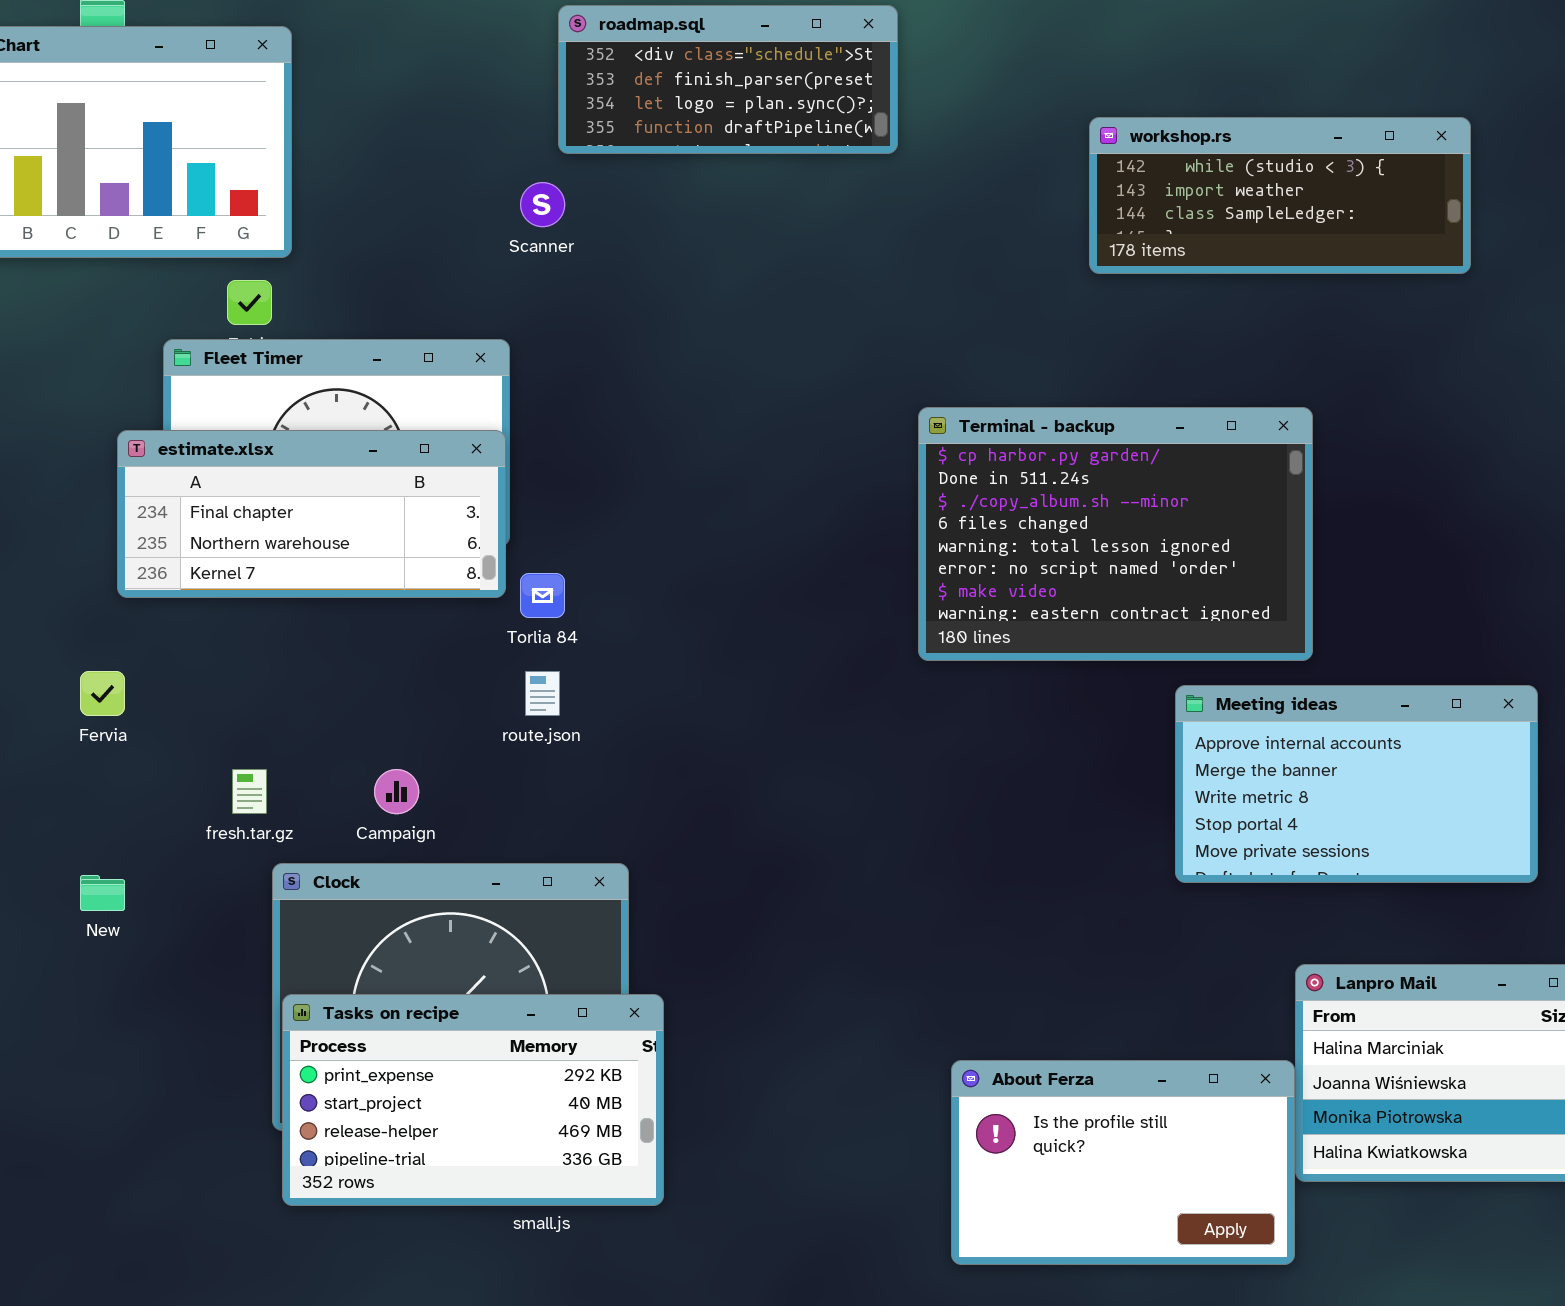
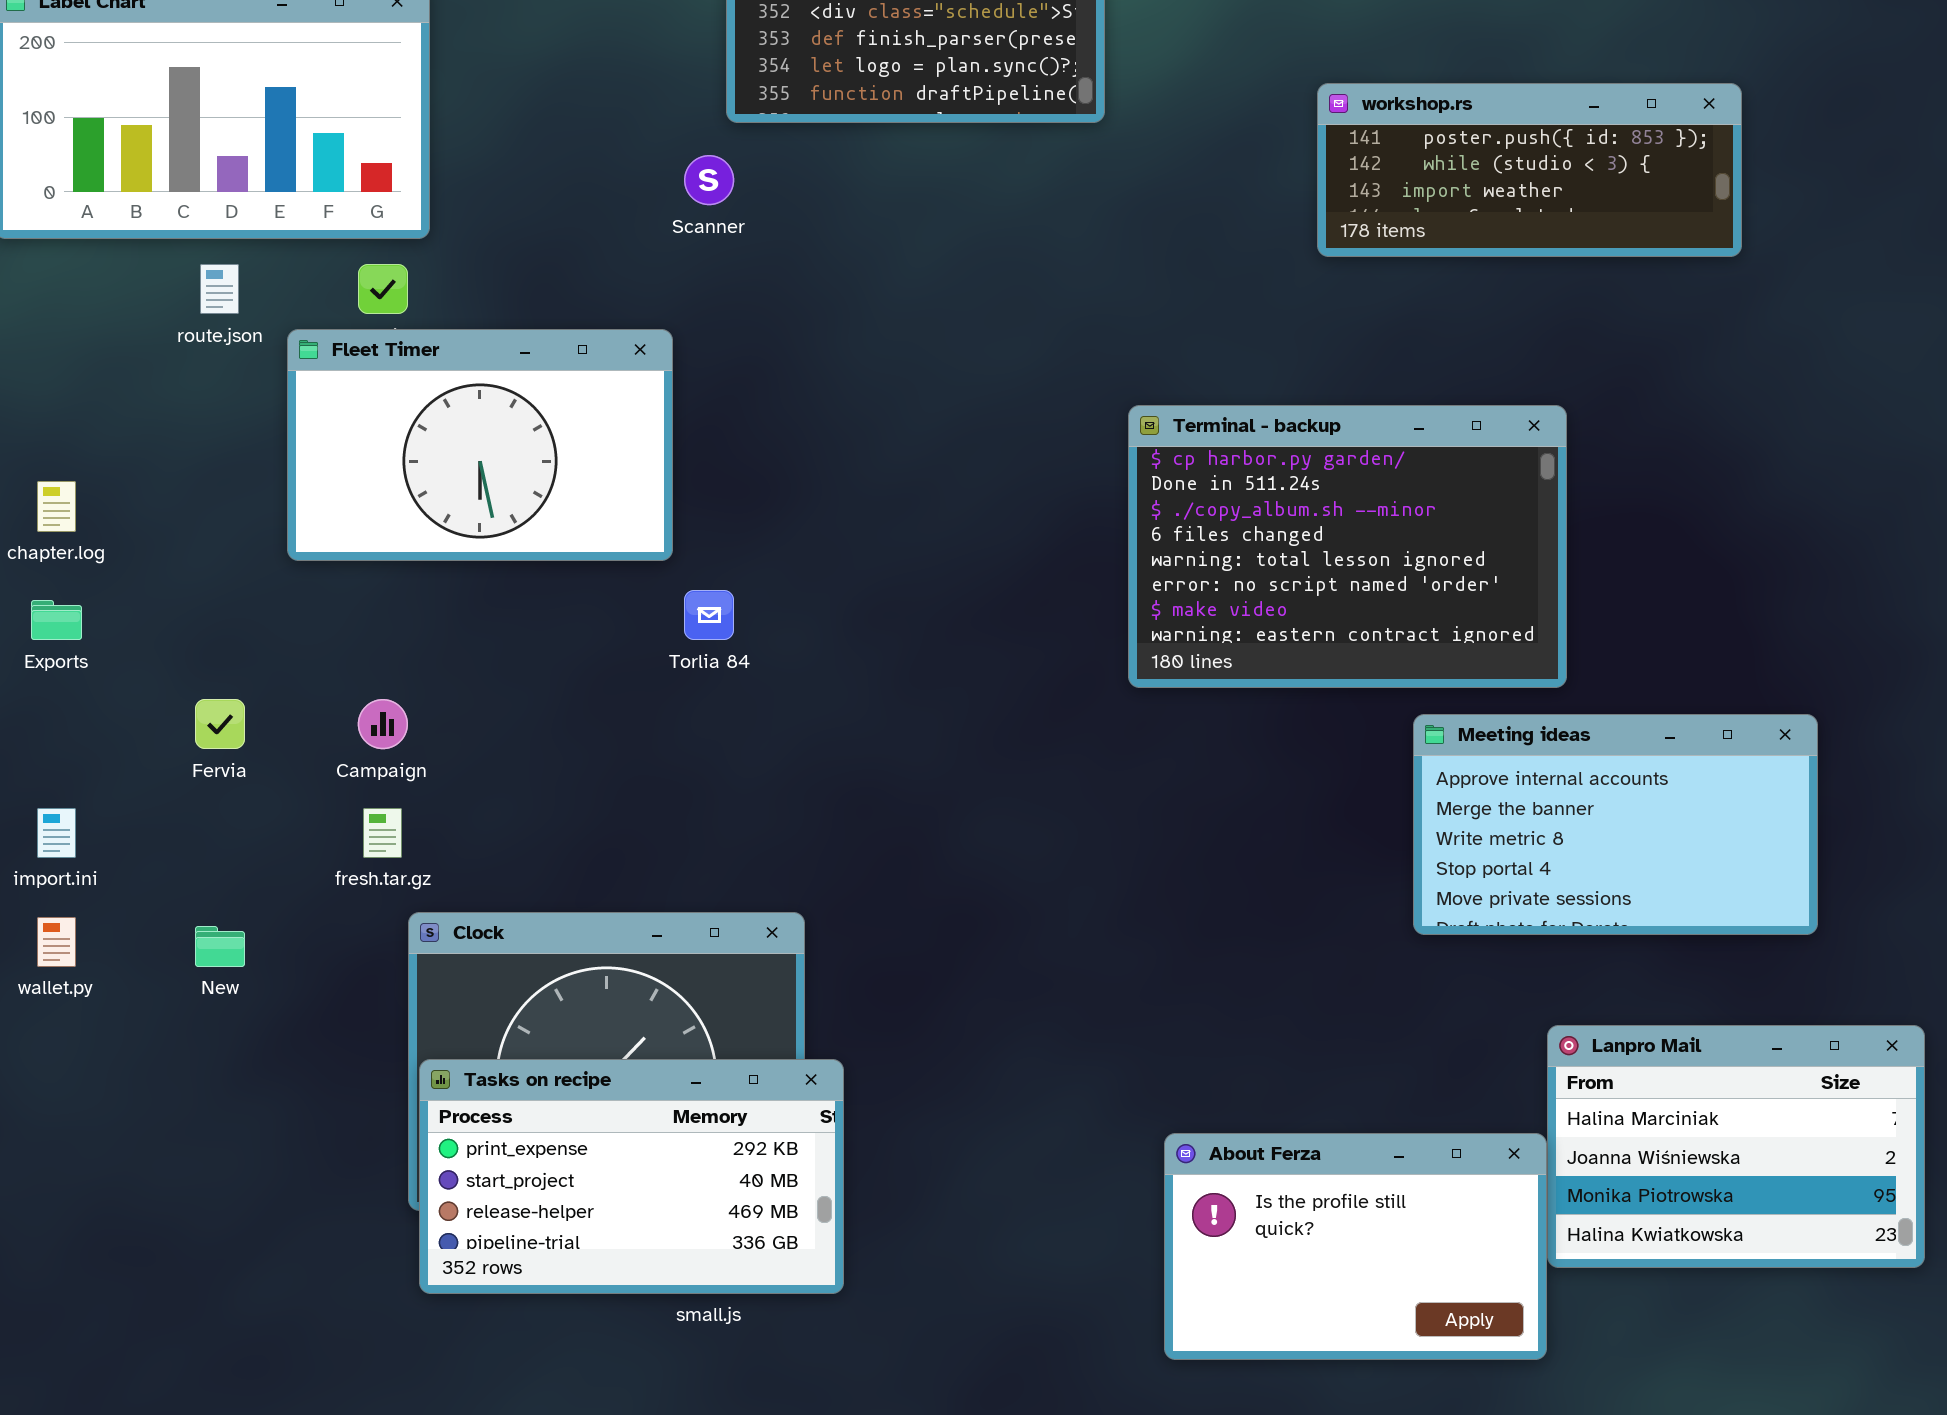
workshop.rs: [1089,117,1471,274] -> [1317,83,1742,257], scrolled up 1 row
estimate.xlsx: [117,430,506,598] -> none, closed
route.json: [525,671,560,716] -> [200,264,239,314], moved
Campaign: [374,769,419,814] -> [358,699,408,749], moved

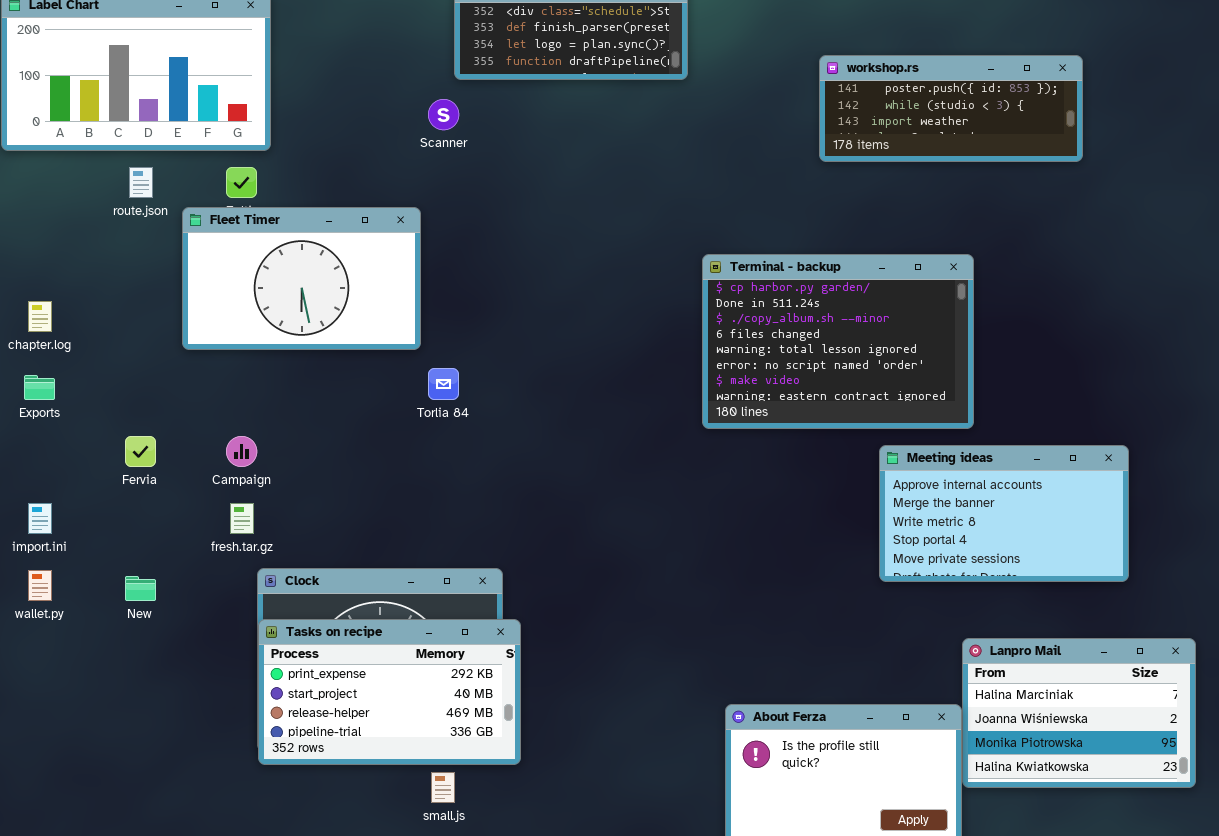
Tasks on recipe: [419,1059,844,1294] -> [258,619,521,765], moved

